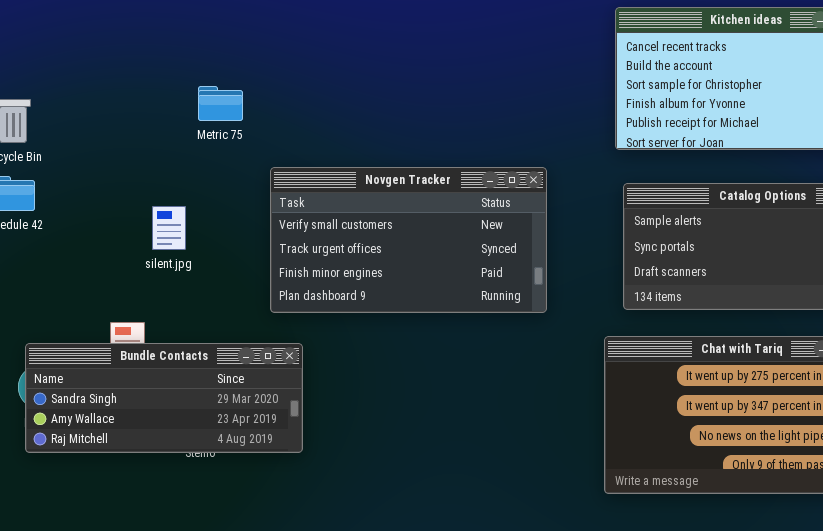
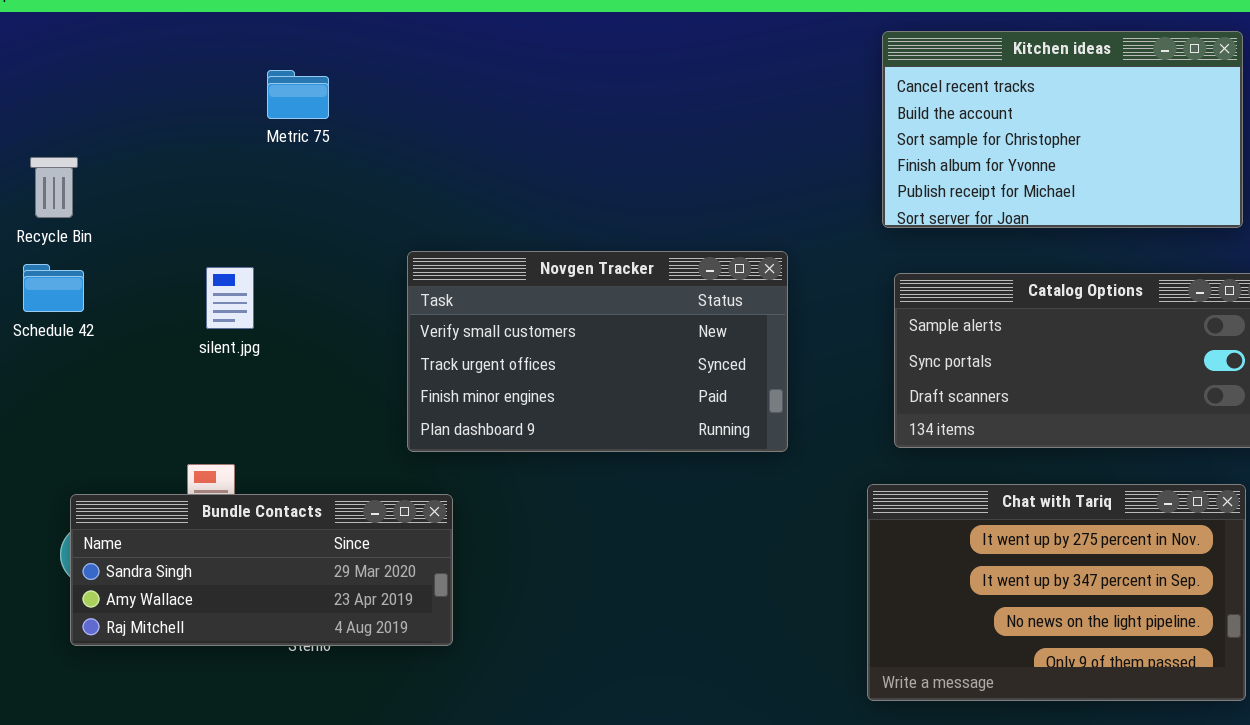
Metric 75: [198,86,243,121] -> [267,70,329,119], moved
silent.jpg: [152,206,186,250] -> [206,267,254,329], moved

